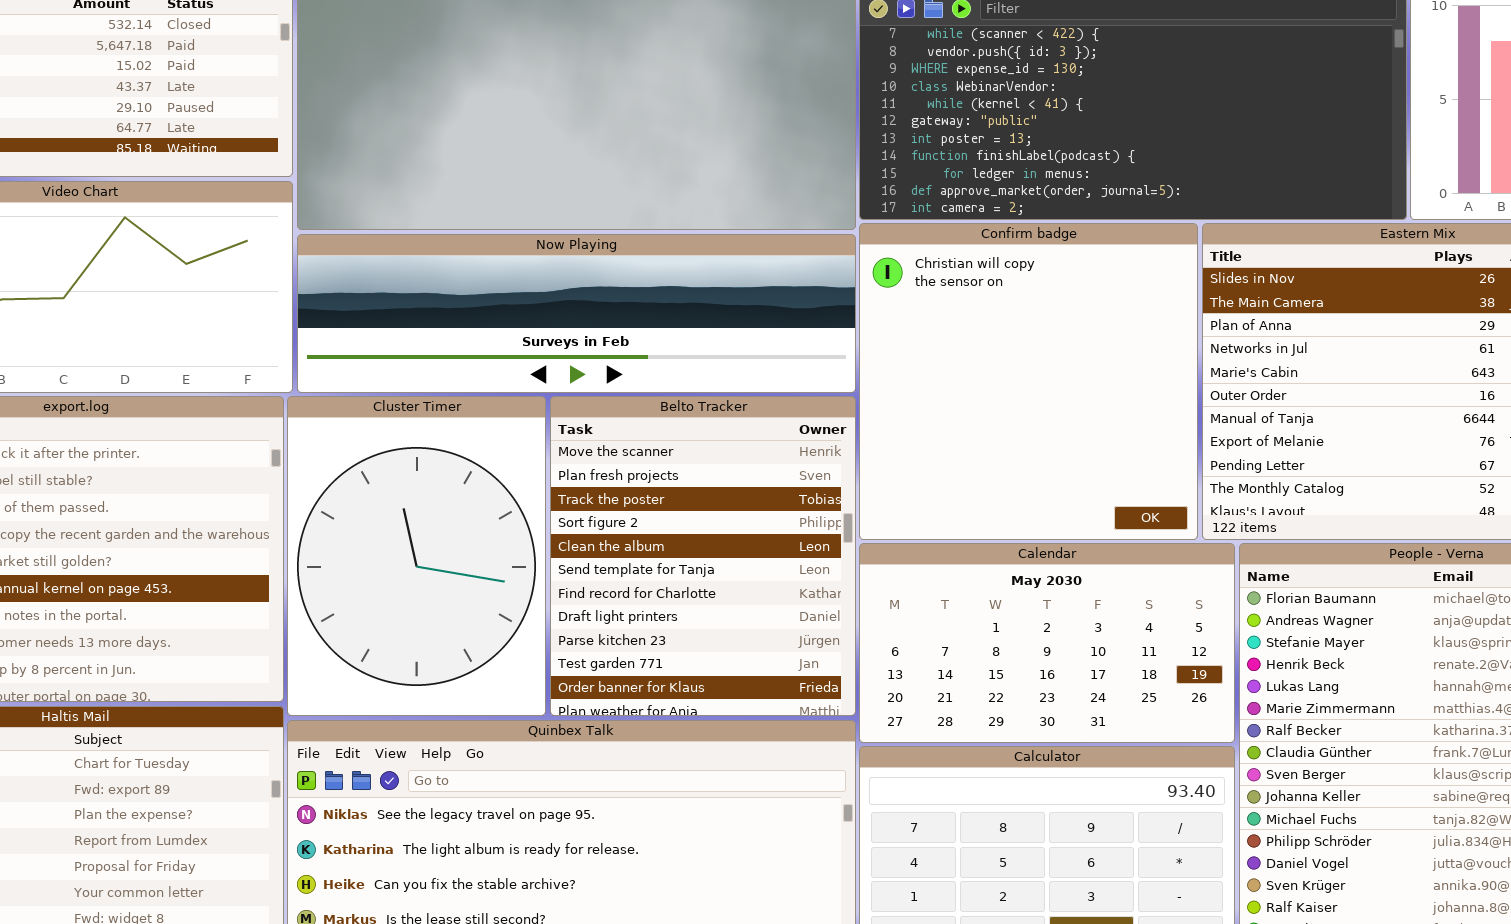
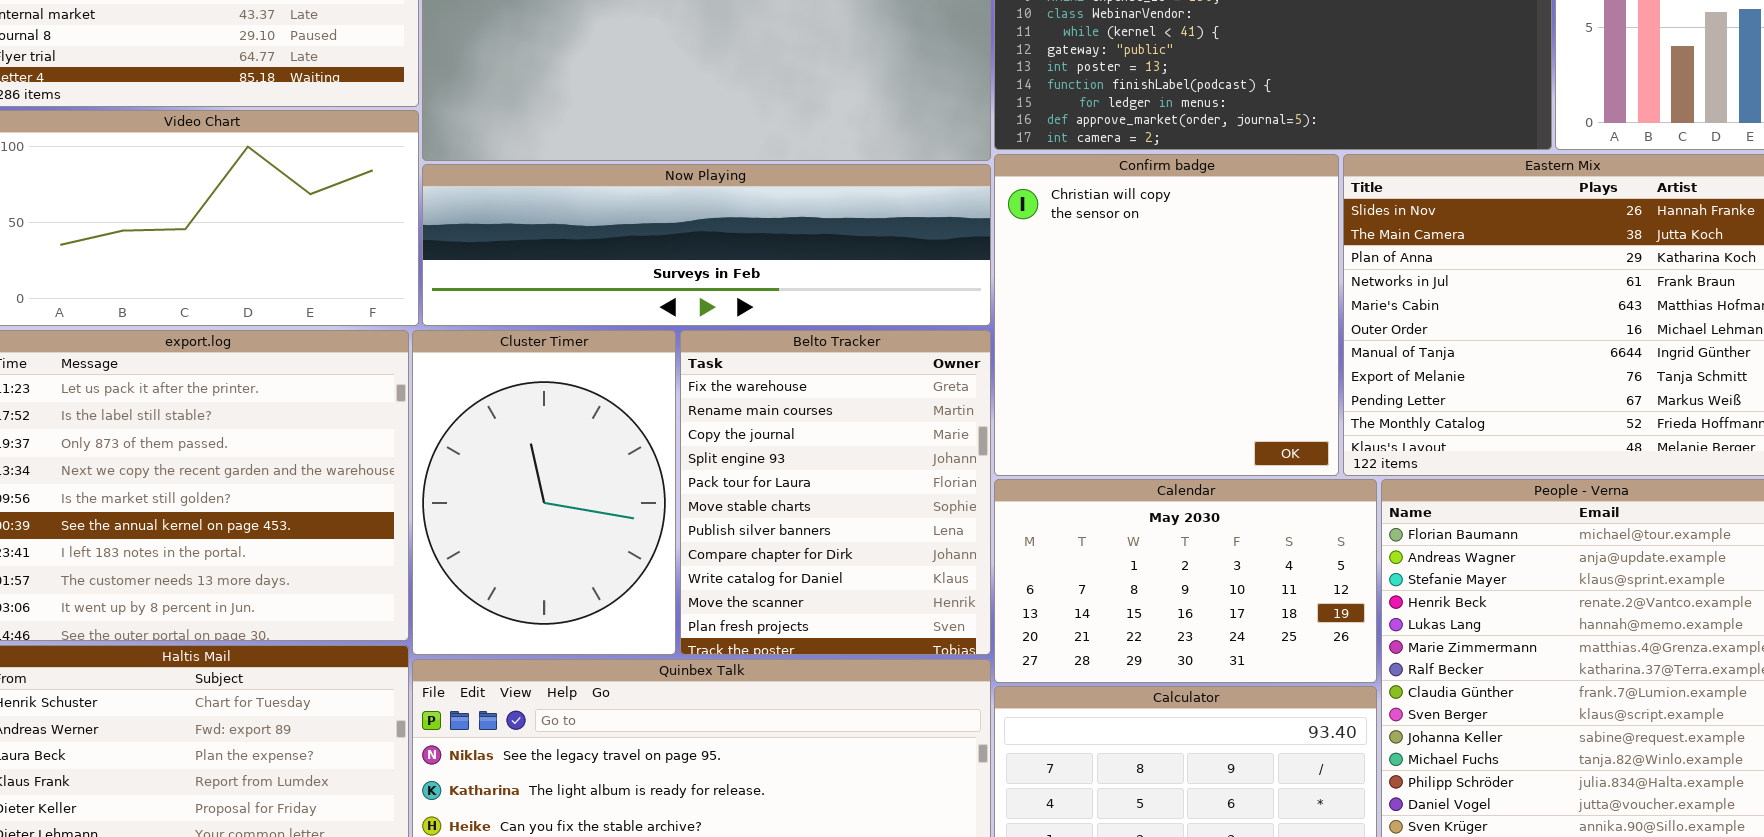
Belto Tracker: [550,396,856,716] -> [680,330,991,655], scrolled up 9 rows

